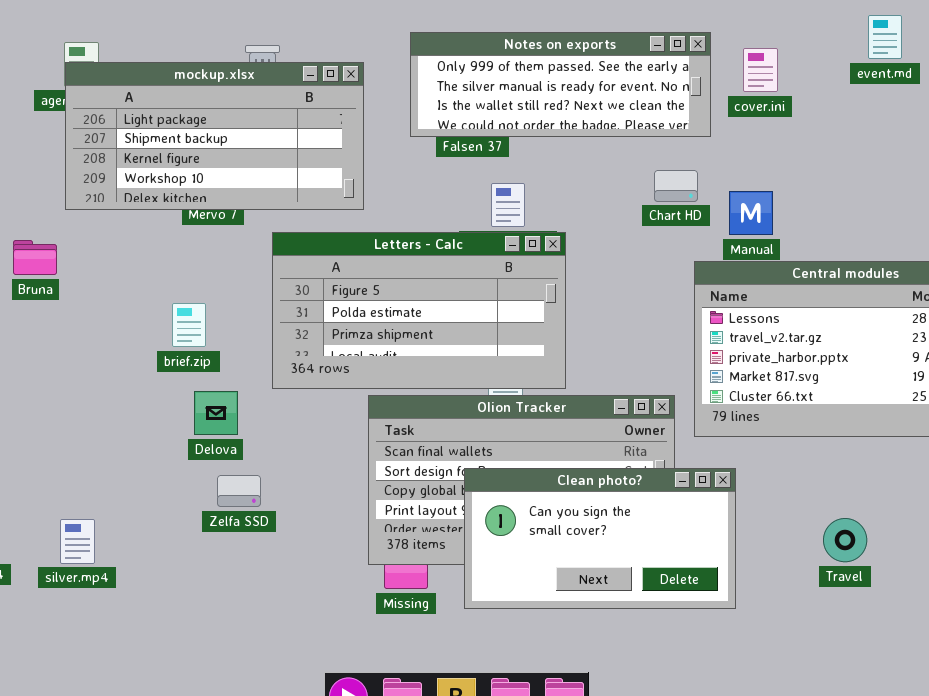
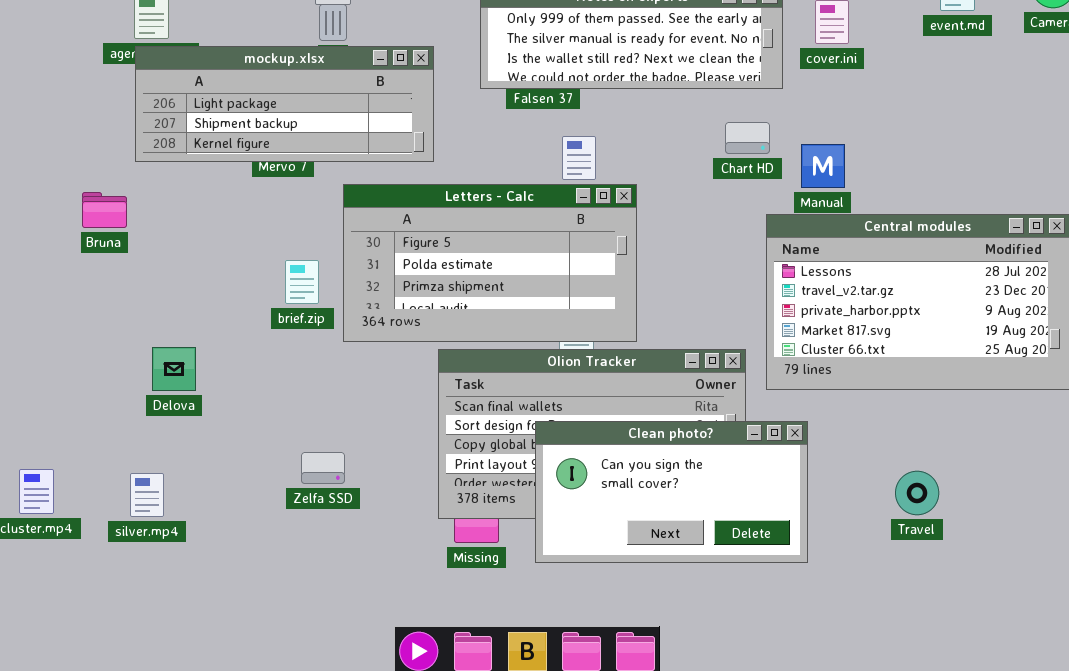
mockup.xlsx: [65,62,364,210] -> [135,46,434,162], resized
brief.zip: [172,303,206,347] -> [285,260,319,304], moved
Delova: [194,391,238,435] -> [152,347,196,391], moved
Zelfa SSD: [217,475,261,507] -> [301,452,345,484], moved

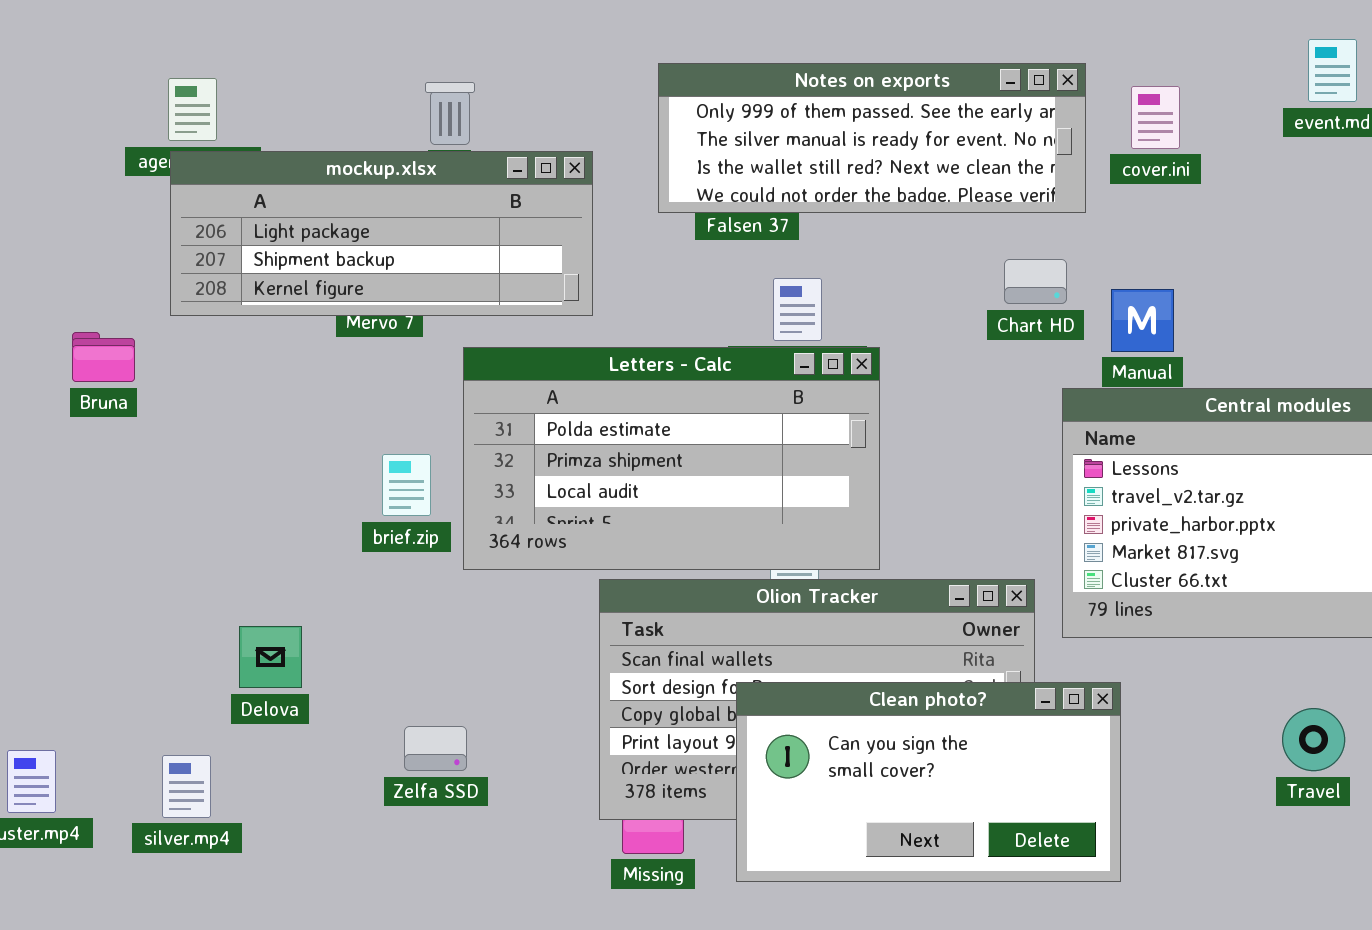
Letters - Calc: [343,184,637,342] -> [463,347,880,570], scrolled down 1 row
Bruna: [82,192,127,228] -> [72,332,135,382], moved
Delova: [152,347,196,391] -> [239,626,302,688], moved
Travel: [895,471,939,515] -> [1282,708,1345,771], moved

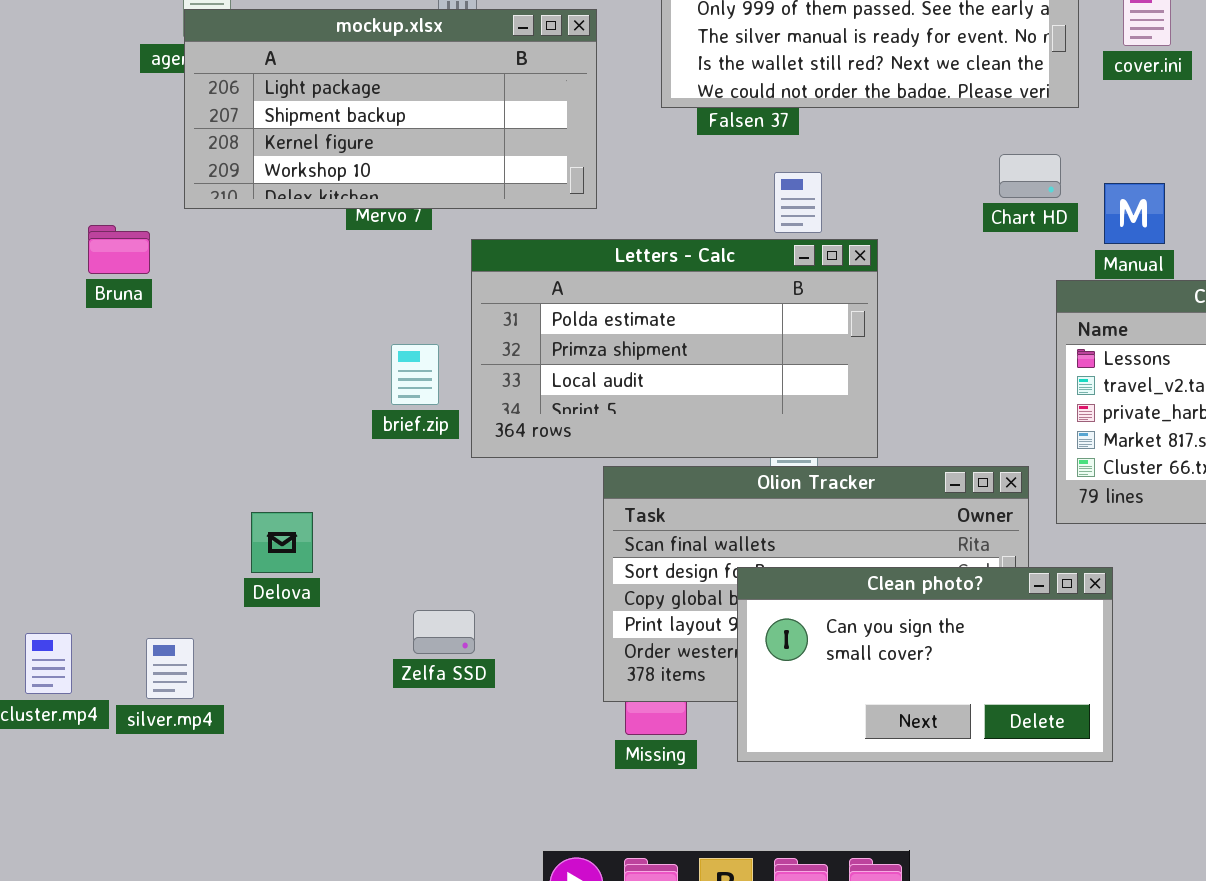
mockup.xlsx: [170,151,593,316] -> [184,9,597,209], resized
silver.mp4: [162,755,211,818] -> [146,638,194,699], moved

